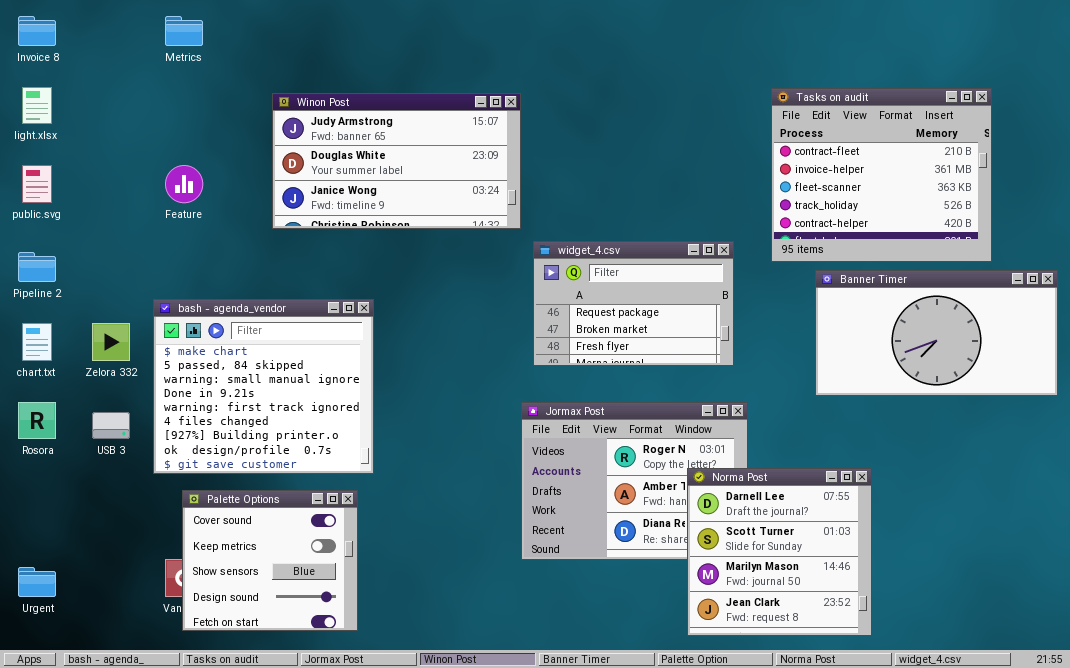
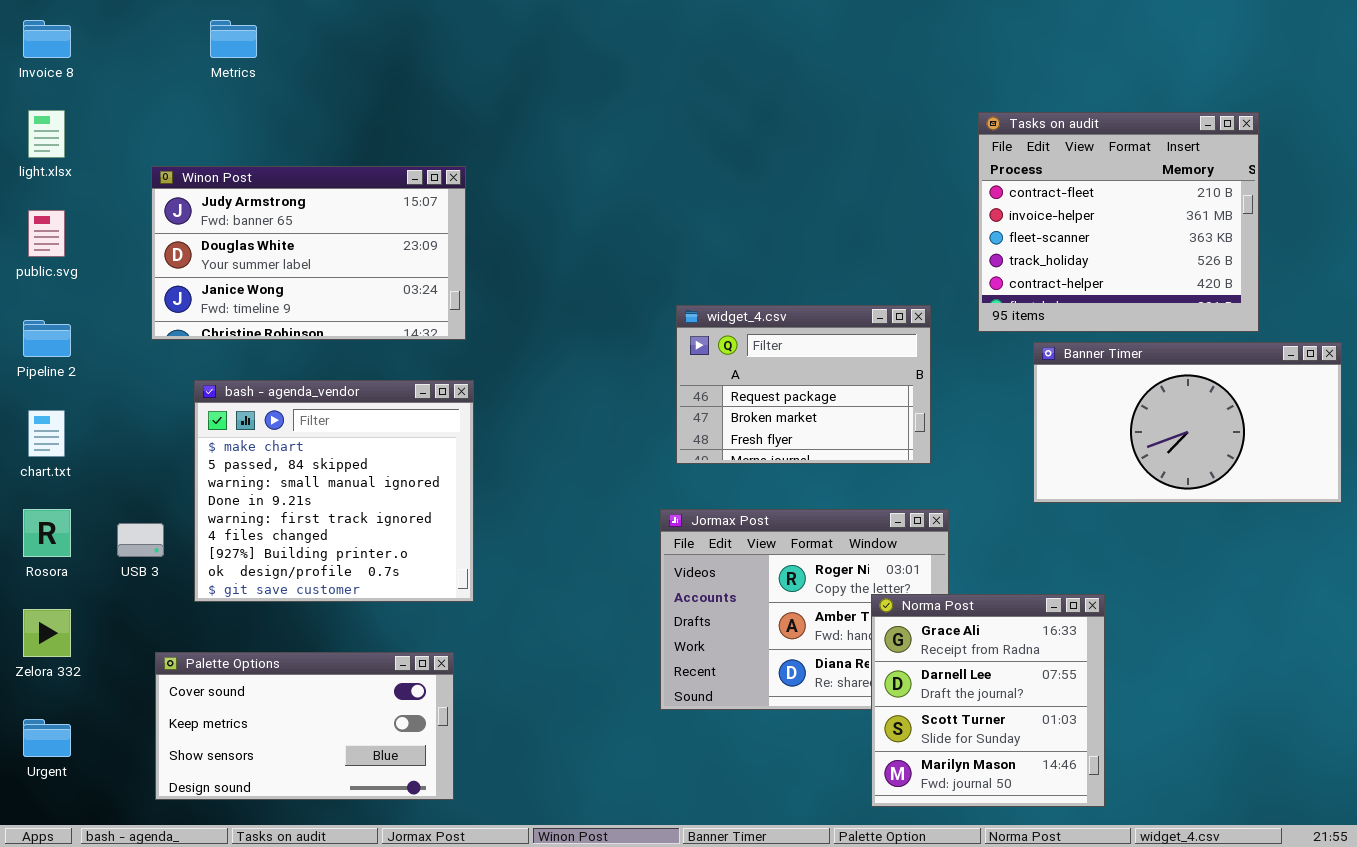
Winon Post: [272,93,521,229] -> [151,166,466,340], moved
Zelora 332: [92,323,130,361] -> [23,609,71,657], moved
Norma Post: [687,468,872,636] -> [871,594,1105,807], scrolled up 1 row
Palette Options: [182,490,358,631] -> [155,652,454,800], resized

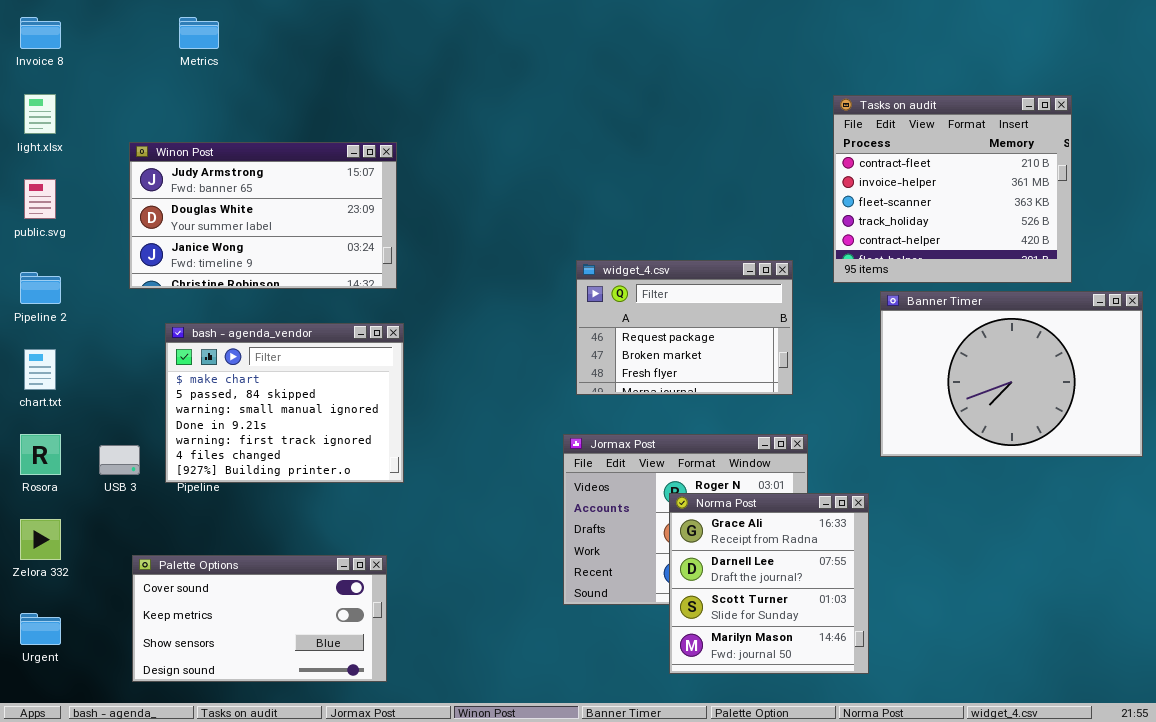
Banner Timer: [1033,342,1342,503] -> [880,291,1143,457], resized
bash - agenda_vendor: [194,380,474,602] -> [165,323,404,483], resized
Norma Post: [871,594,1105,807] -> [669,493,869,674], moved

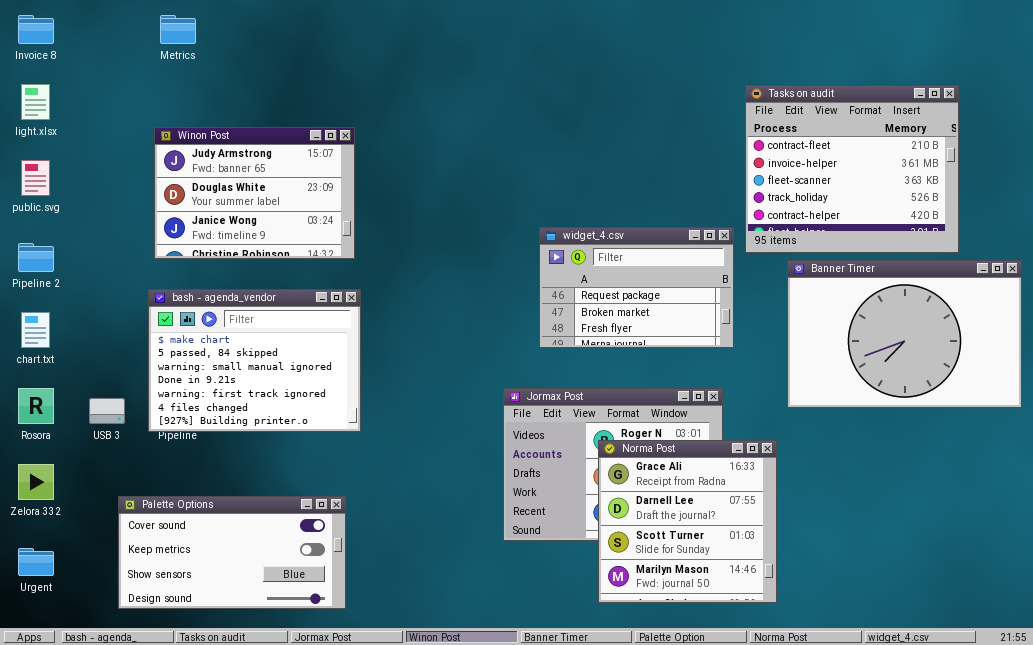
Winon Post: [129,142,397,289] -> [154,127,355,259], resized
widget_4.csv: [576,260,793,395] -> [539,227,734,348], moved

